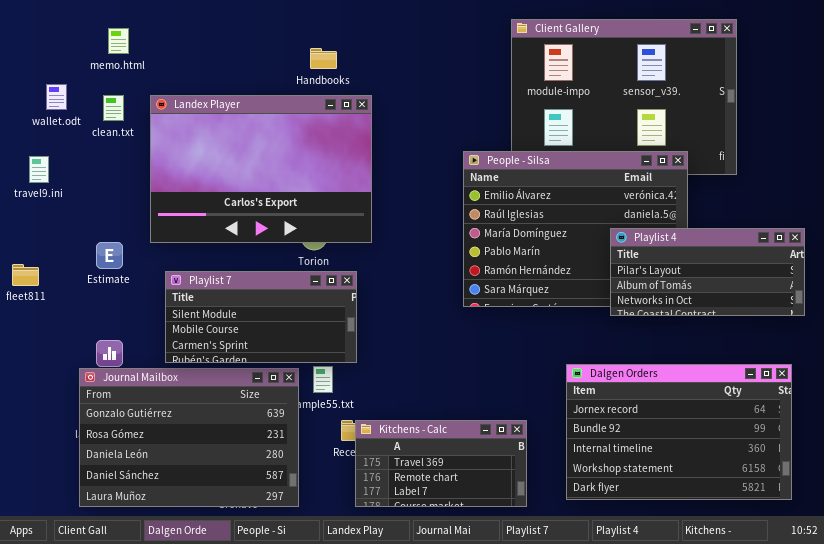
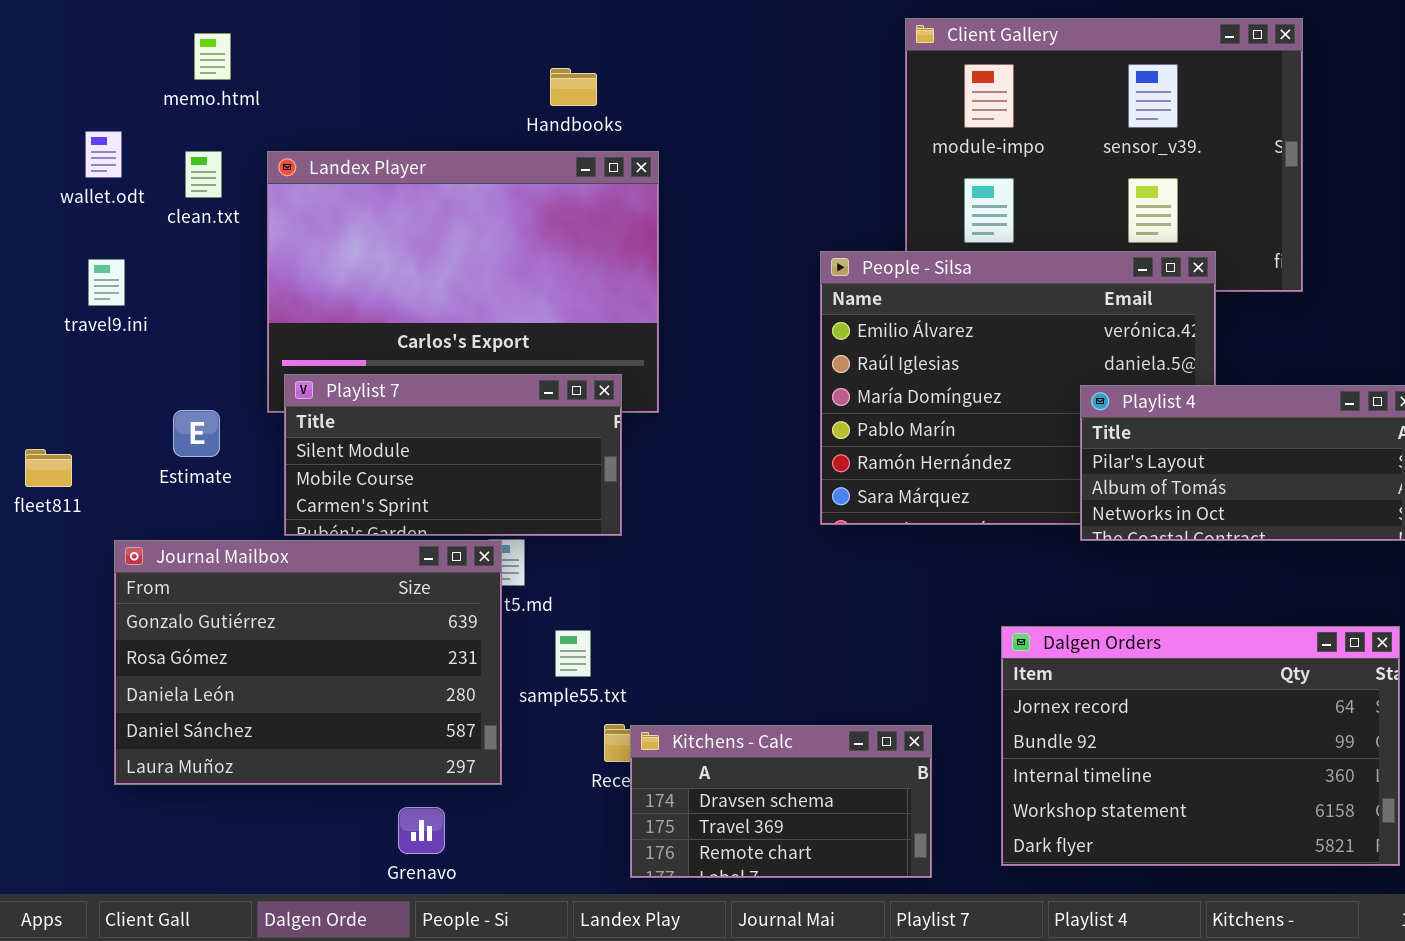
travel9.ini: [29,156,49,183] -> [88,259,125,306], moved
Playlist 7: [165,271,357,363] -> [284,374,622,536], moved
Journal Mailbox: [79,368,299,507] -> [114,540,502,785], moved
Kitchens - Calc: [355,420,527,507] -> [630,725,932,878], scrolled up 1 row

